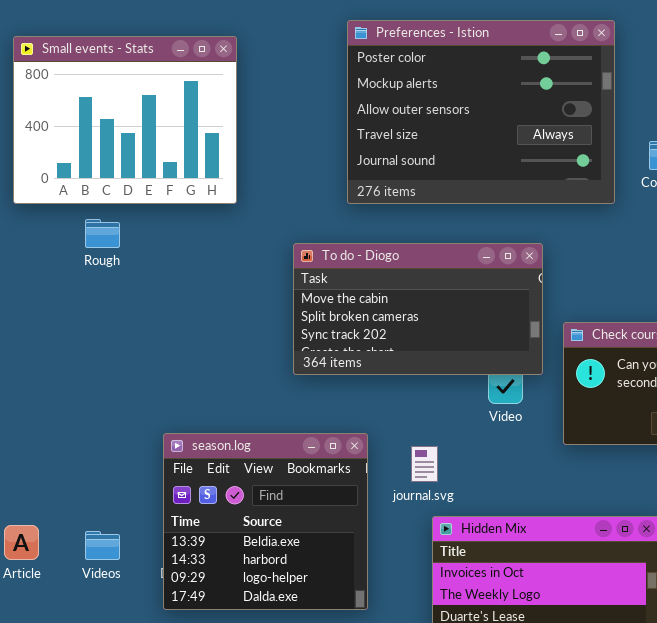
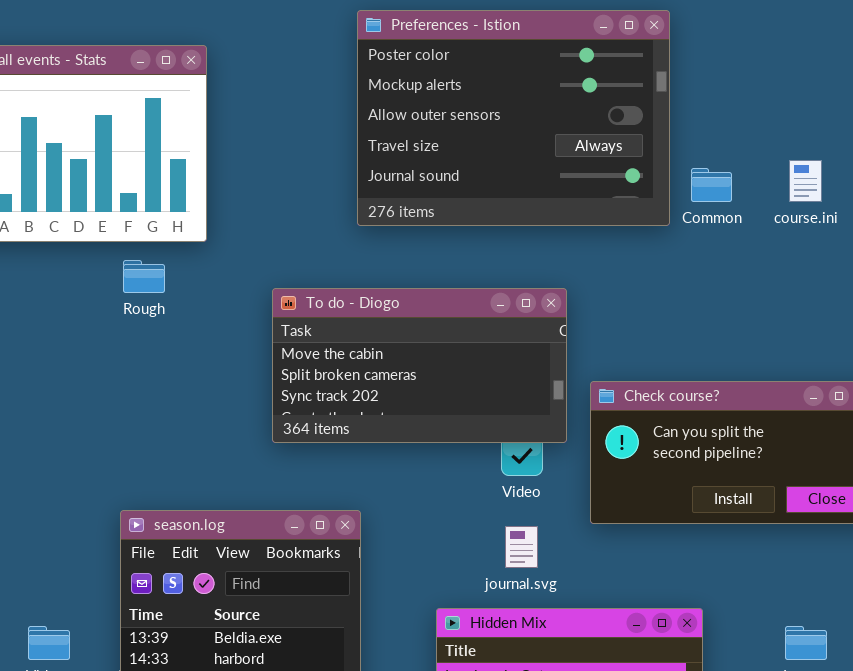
Preferences - Istion: [347,20,615,204] -> [357,10,670,226], moved
Rough: [85,219,120,248] -> [123,260,165,293], moved
journal.svg: [411,446,438,482] -> [505,526,538,568], moved

